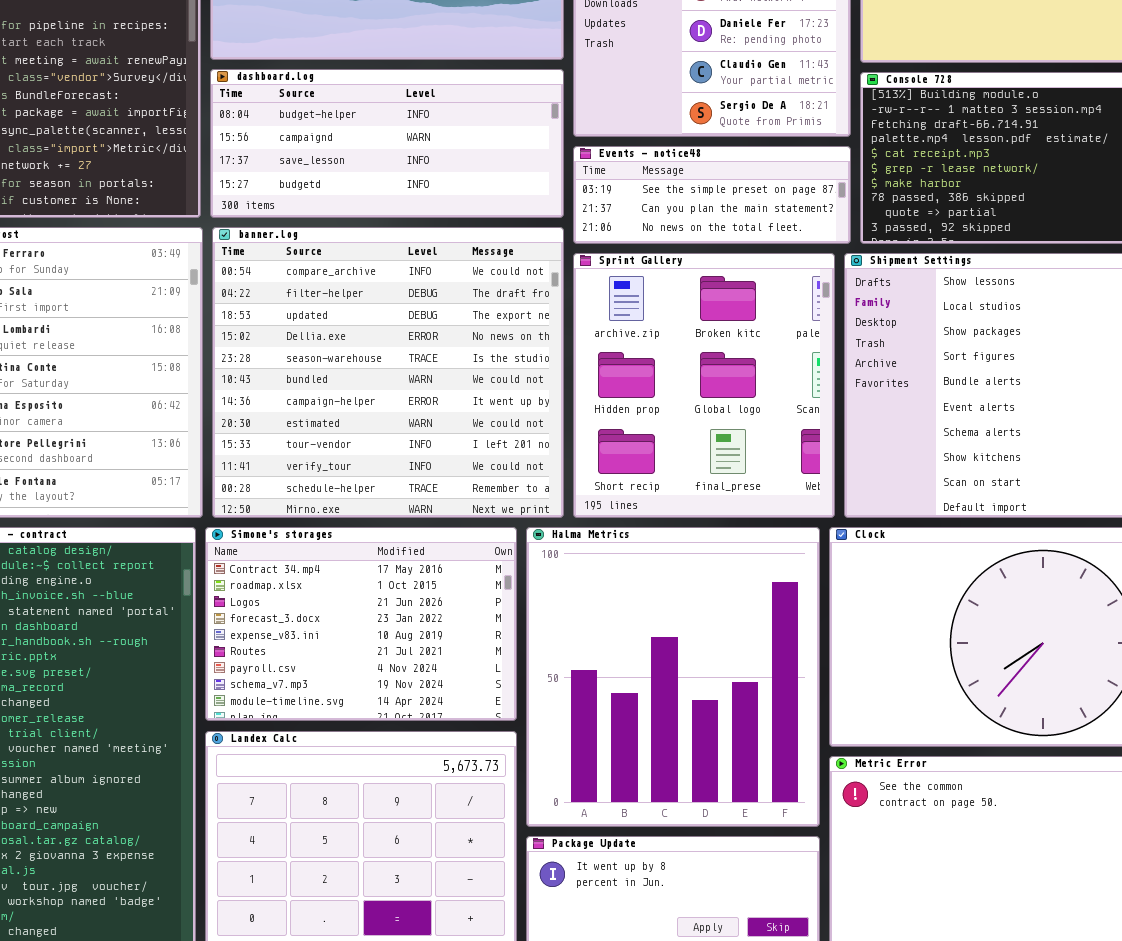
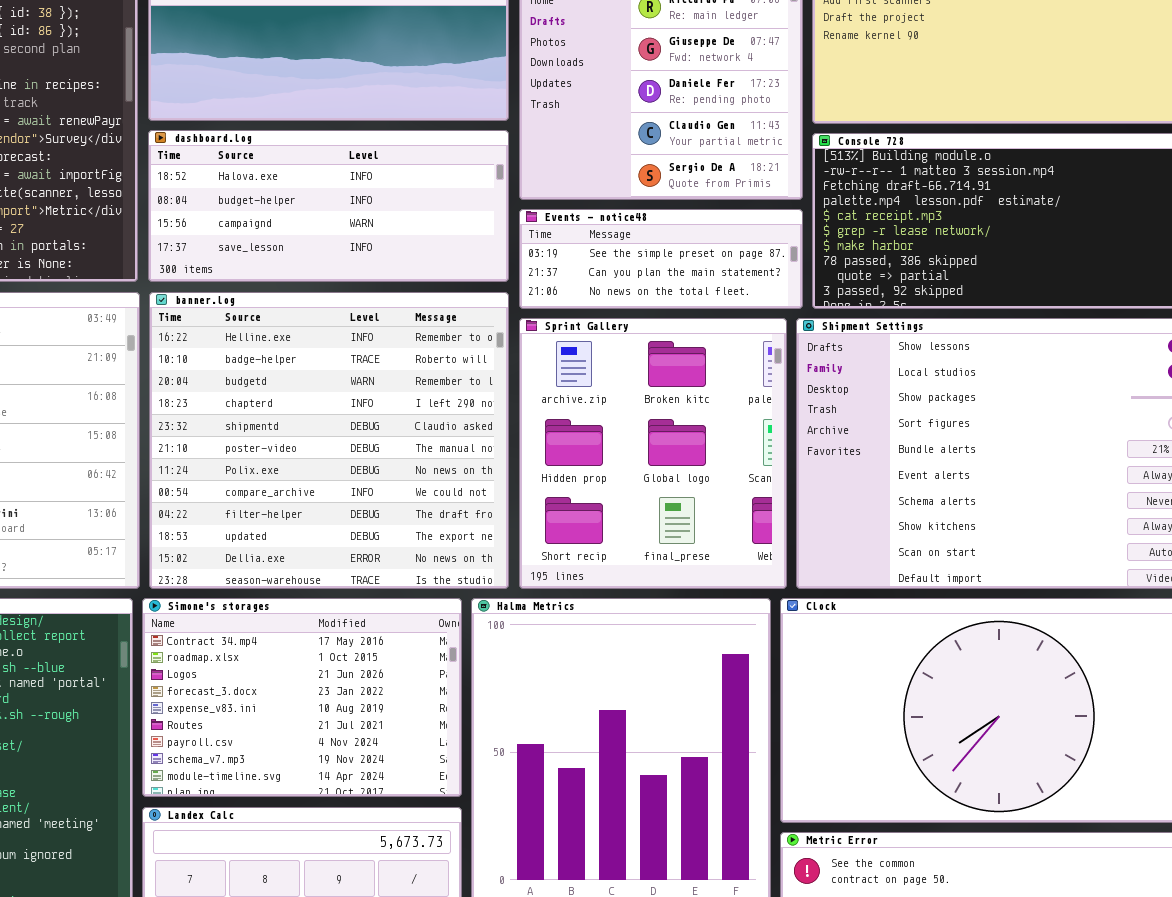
dashboard.log: [210,69,564,218] -> [148,130,509,282], scrolled up 1 row
banner.log: [212,227,564,518] -> [149,292,509,589], scrolled up 7 rows

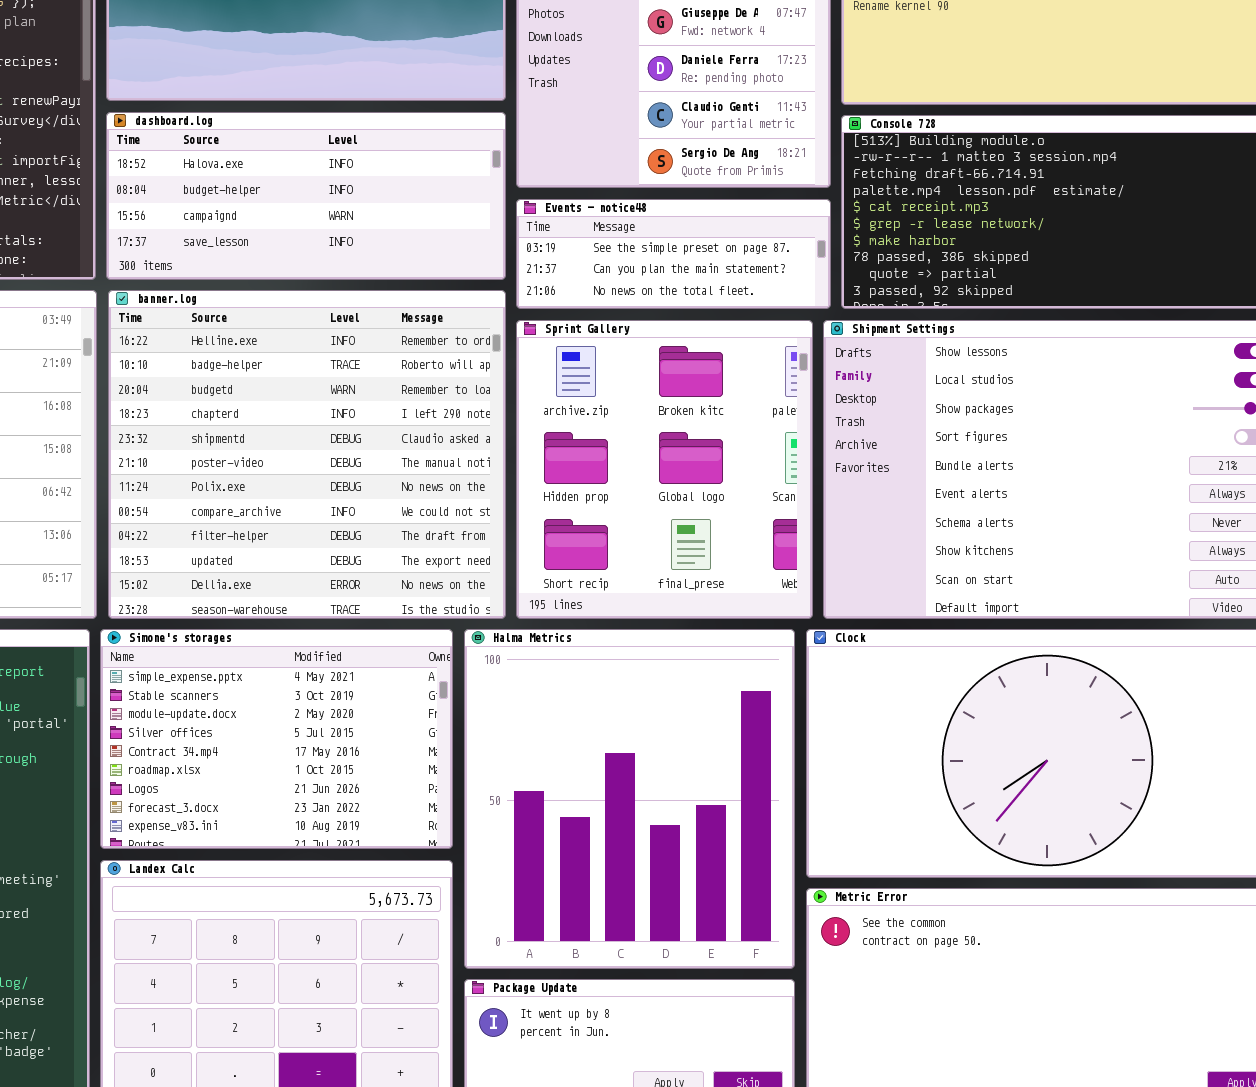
Simone's storages: [142,598,462,797] -> [100,629,453,849], scrolled up 4 rows

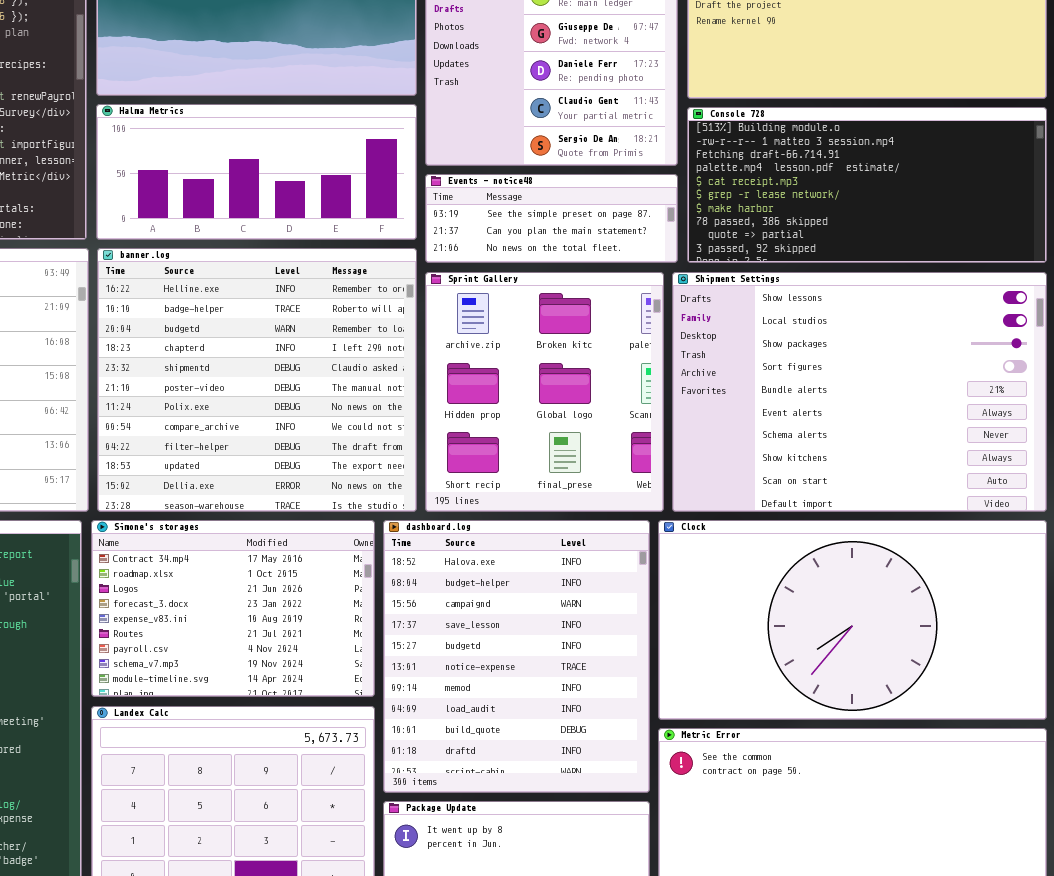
dashboard.log: [106,112,506,280] -> [383,520,650,793], moved, resized
Simone's storages: [100,629,453,849] -> [91,520,375,697], scrolled down 4 rows
Halma Metrics: [464,629,795,969] -> [96,104,417,240], moved, resized

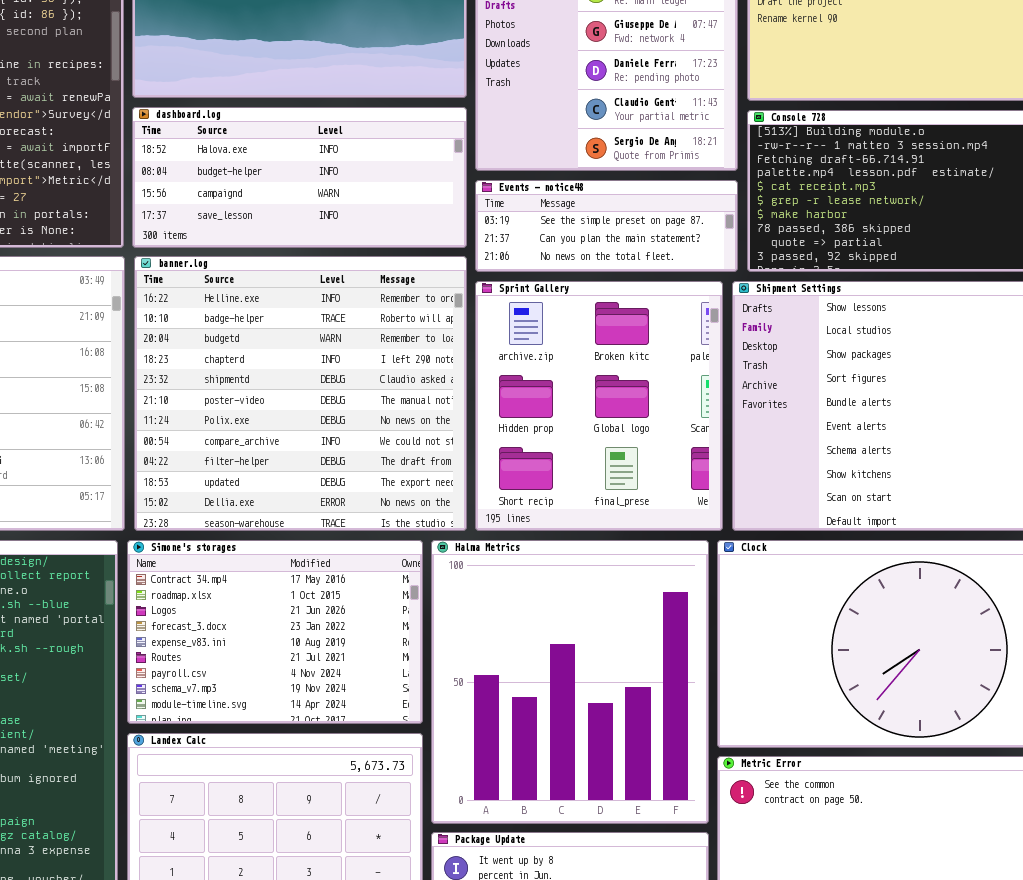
Halma Metrics: [96,104,417,240] -> [431,540,709,824], moved, resized
dashboard.log: [383,520,650,793] -> [132,107,467,248], moved, resized

